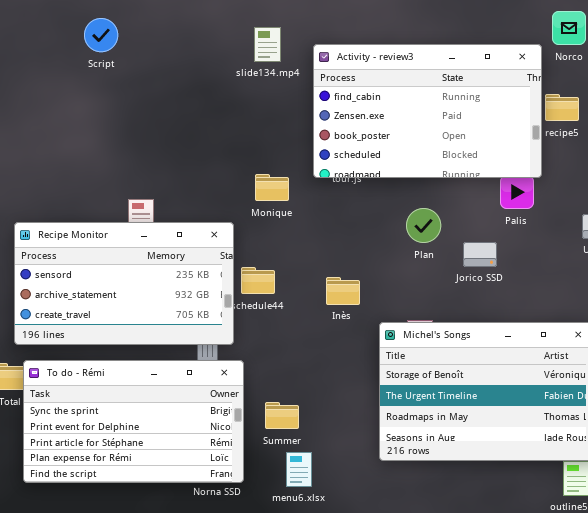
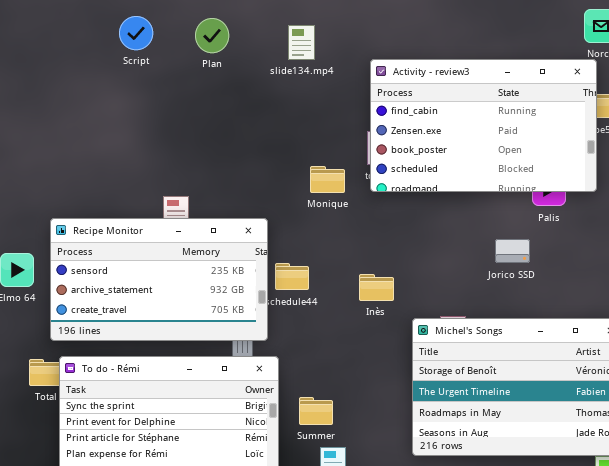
Activity - review3: [313,44,542,178] -> [370,59,597,192], moved
Monique: [255,174,289,201] -> [310,166,345,193], moved
Plan: [406,208,441,243] -> [195,18,229,53], moved

